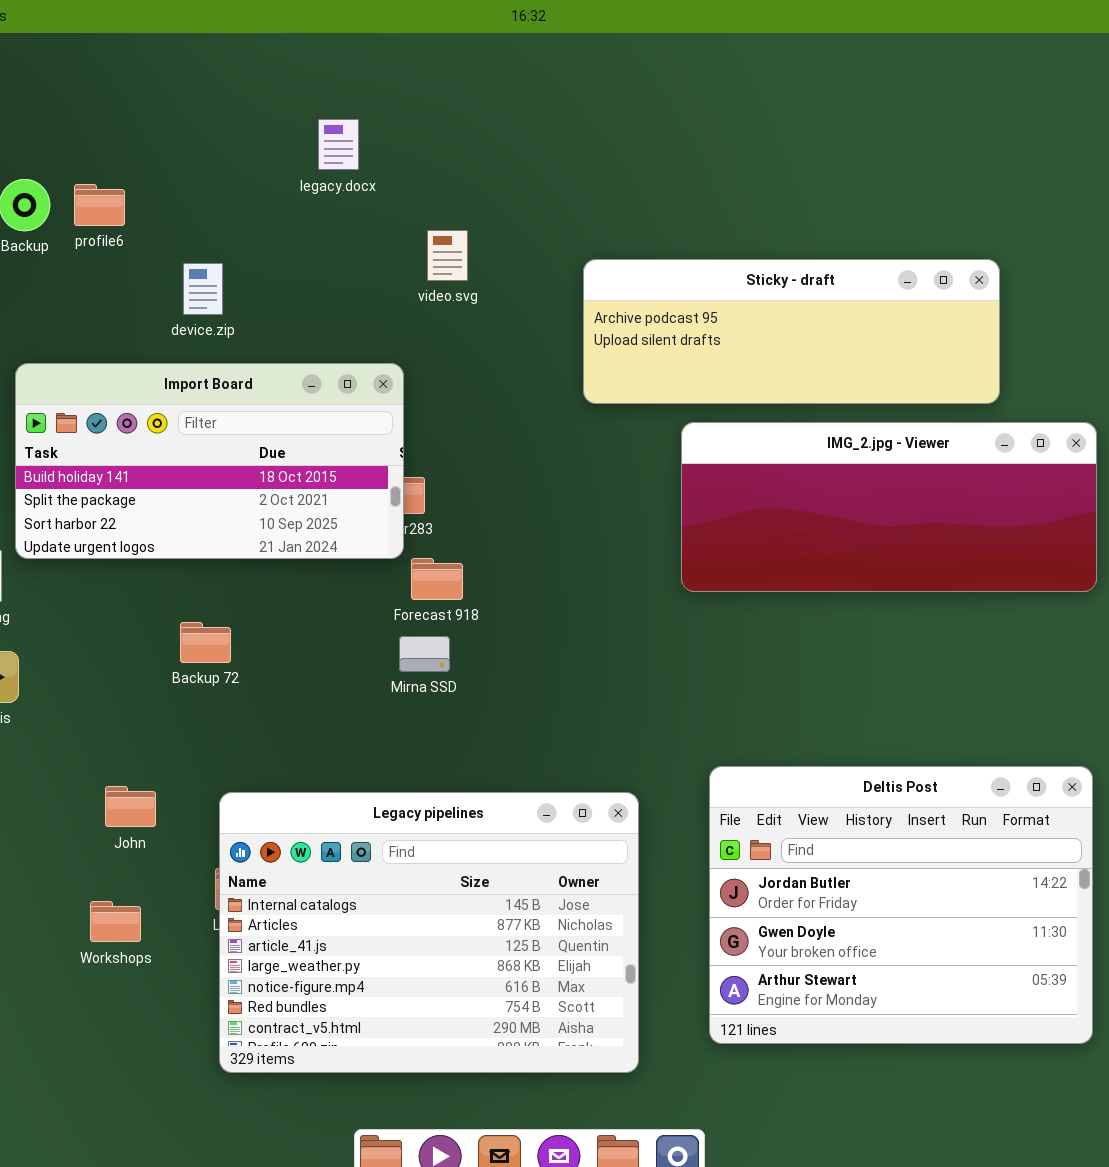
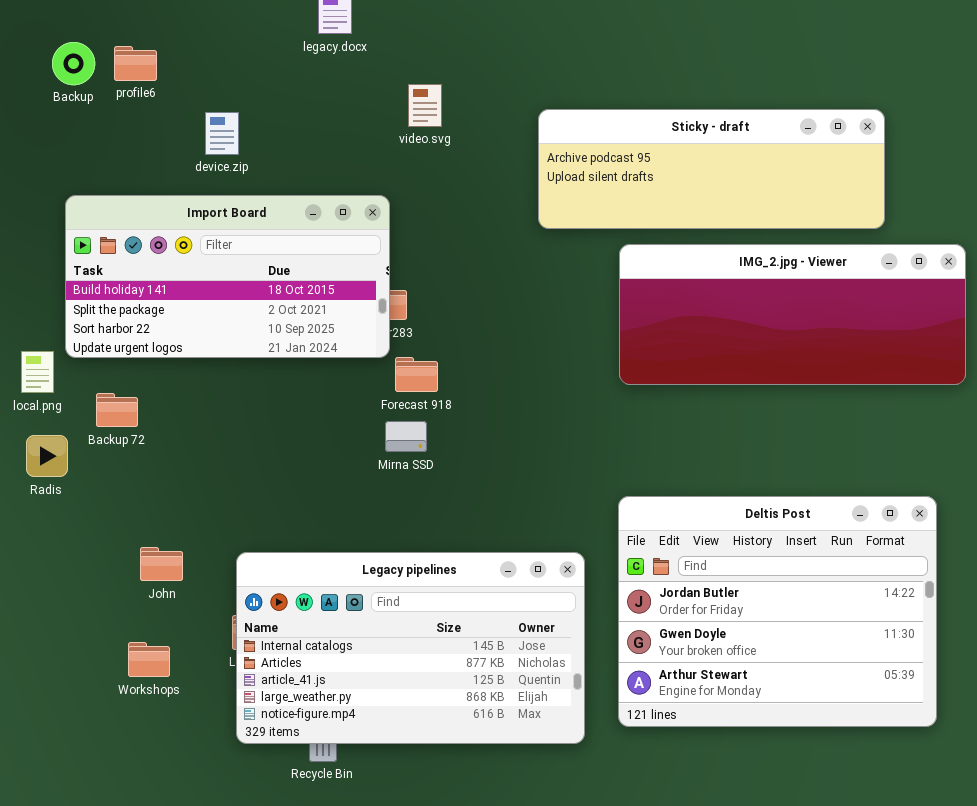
Backup 72: [180,622,231,663] -> [96,393,138,427], moved
Deltis Post: [709,766,1093,1044] -> [618,496,937,727], moved
Legacy pipelines: [219,792,639,1073] -> [236,552,585,744], resized

